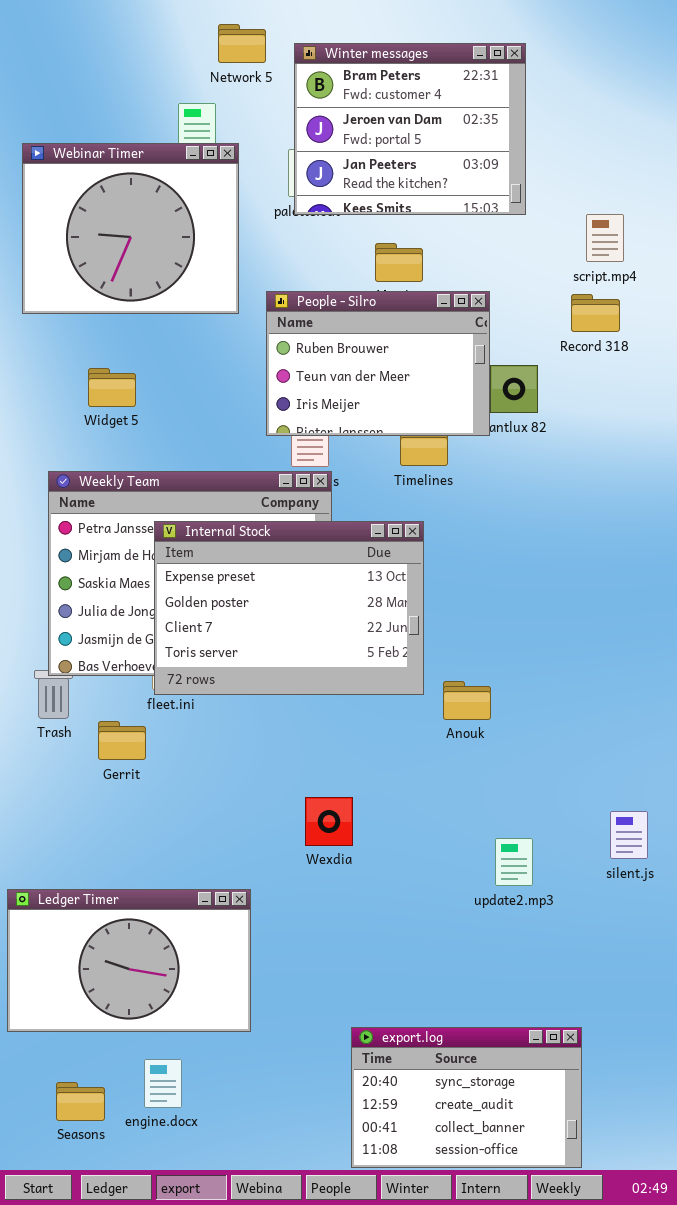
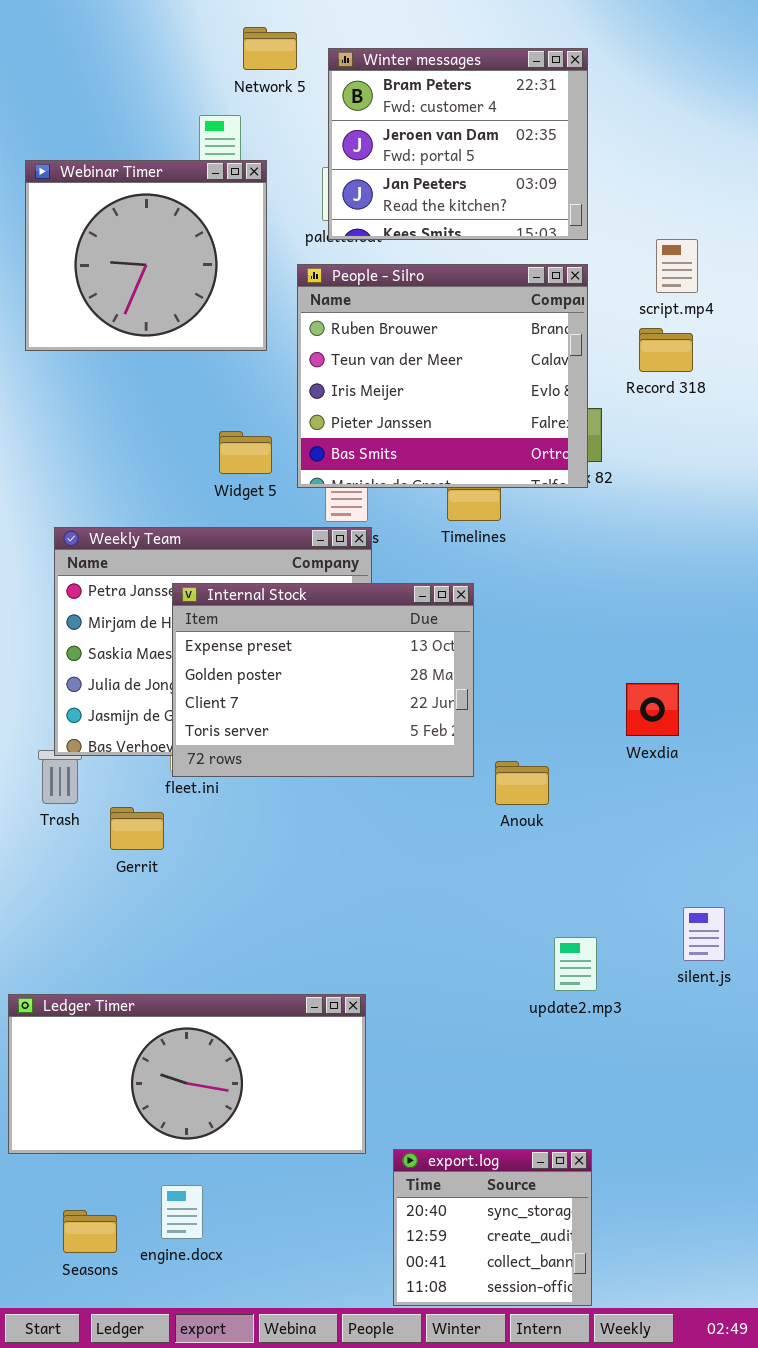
People - Silro: [266,291,490,436] -> [297,264,588,488], resized
Widget 5: [88,368,136,407] -> [219,431,272,474], moved
Wexdia: [305,797,353,846] -> [626,683,679,736], moved
Ledger Timer: [7,889,251,1032] -> [8,994,366,1154], resized
export.log: [351,1027,582,1168] -> [393,1149,592,1306], resized

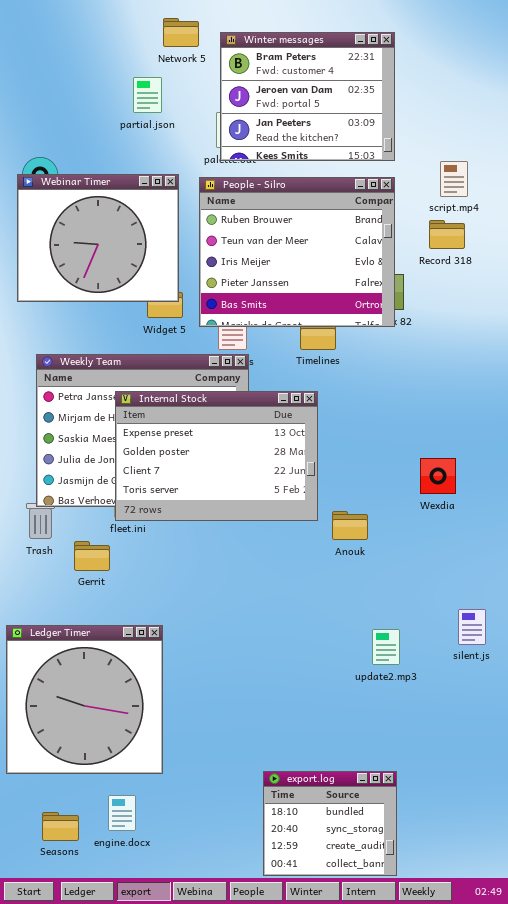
Webinar Timer: [25,160,267,351] -> [17,174,179,302], moved
Ledger Timer: [8,994,366,1154] -> [6,625,163,774], resized
export.log: [393,1149,592,1306] -> [263,771,397,876], scrolled up 1 row

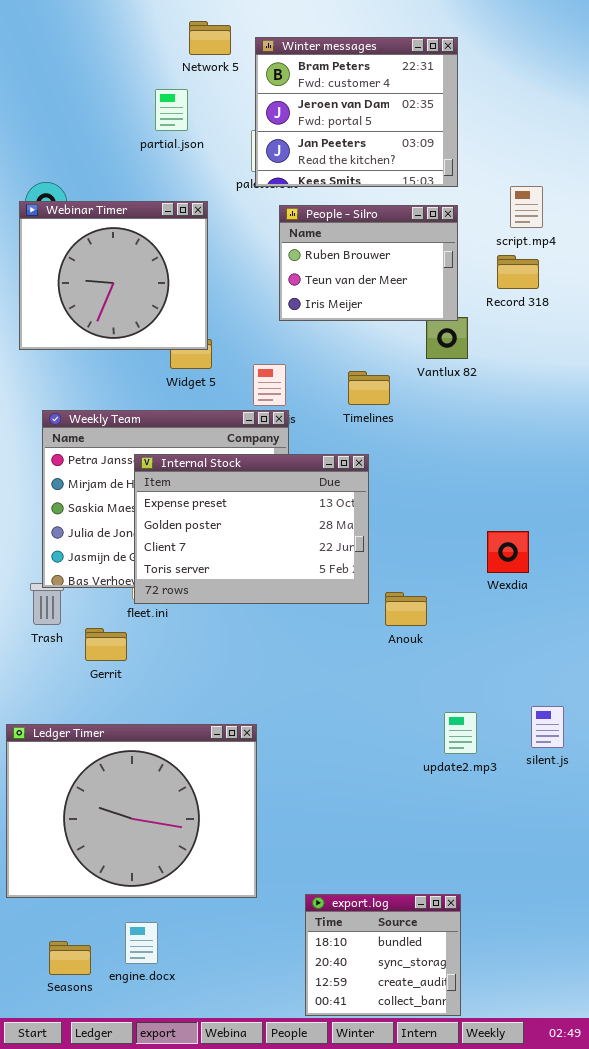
People - Silro: [199,177,395,327] -> [279,205,458,321], resized
Ledger Timer: [6,625,163,774] -> [6,724,257,898], resized
update2.mp3: [372,629,400,665] -> [444,712,477,754], moved

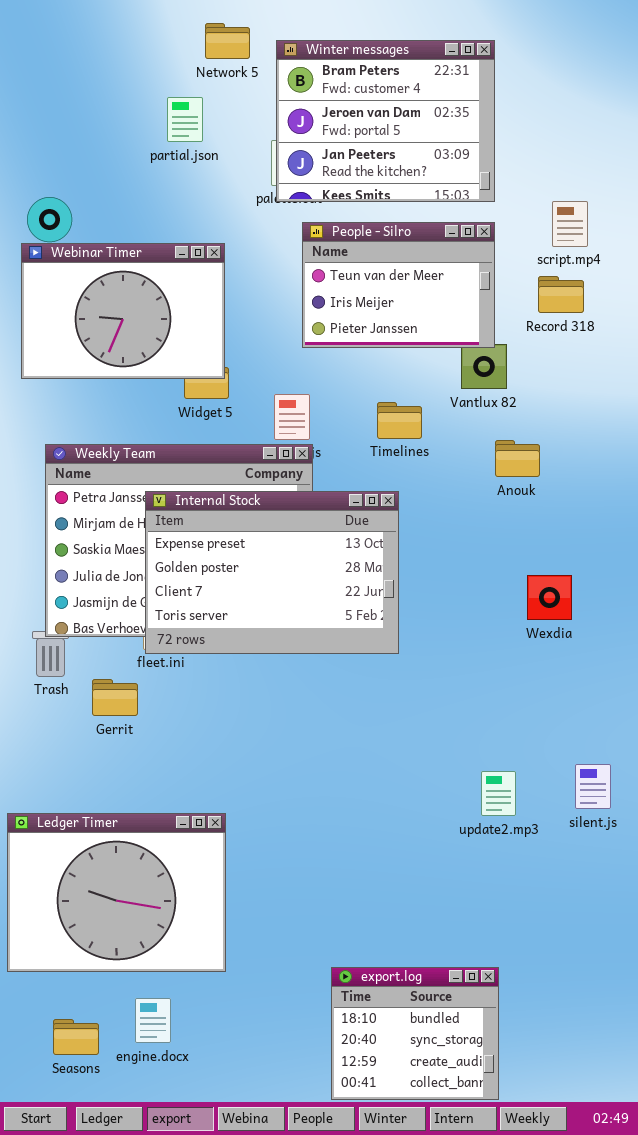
Webinar Timer: [19,201,208,350] -> [21,243,225,379], resized
People - Silro: [279,205,458,321] -> [302,222,495,348], scrolled down 1 row
Anouk: [385,592,427,626] -> [495,440,540,477], moved
Ledger Timer: [6,724,257,898] -> [7,813,226,972], resized

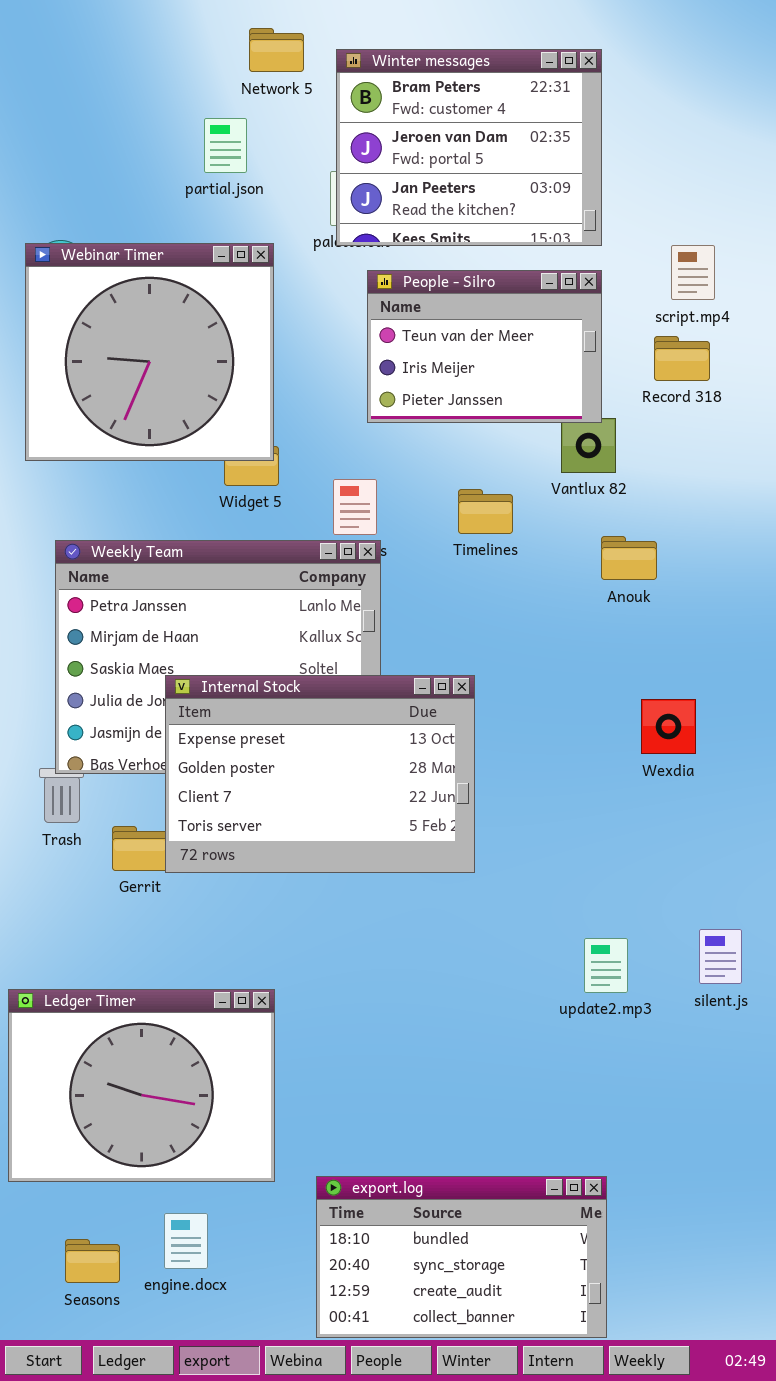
Webinar Timer: [21,243,225,379] -> [25,243,274,461], resized
Internal Stock: [145,491,399,654] -> [165,675,475,873], moved
export.log: [331,967,499,1100] -> [316,1176,607,1338], resized

